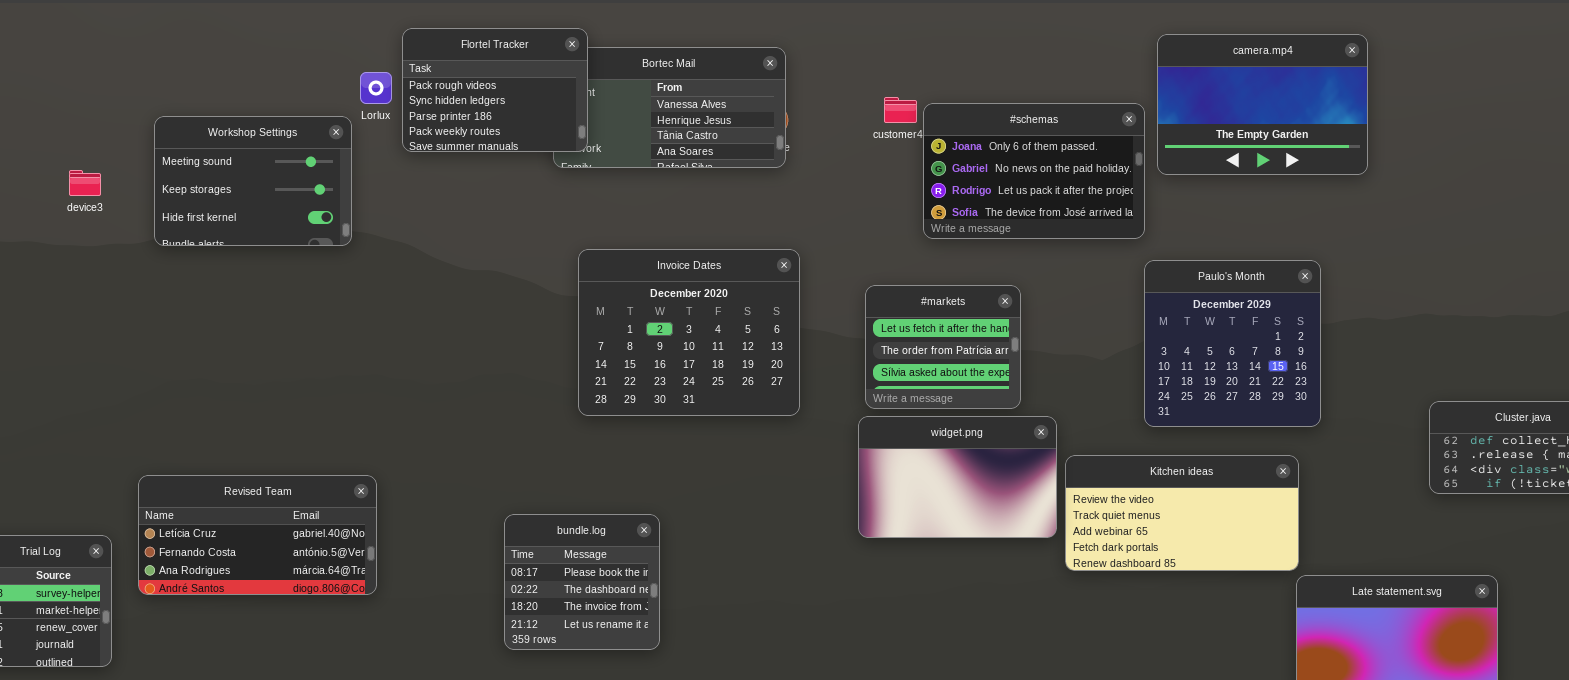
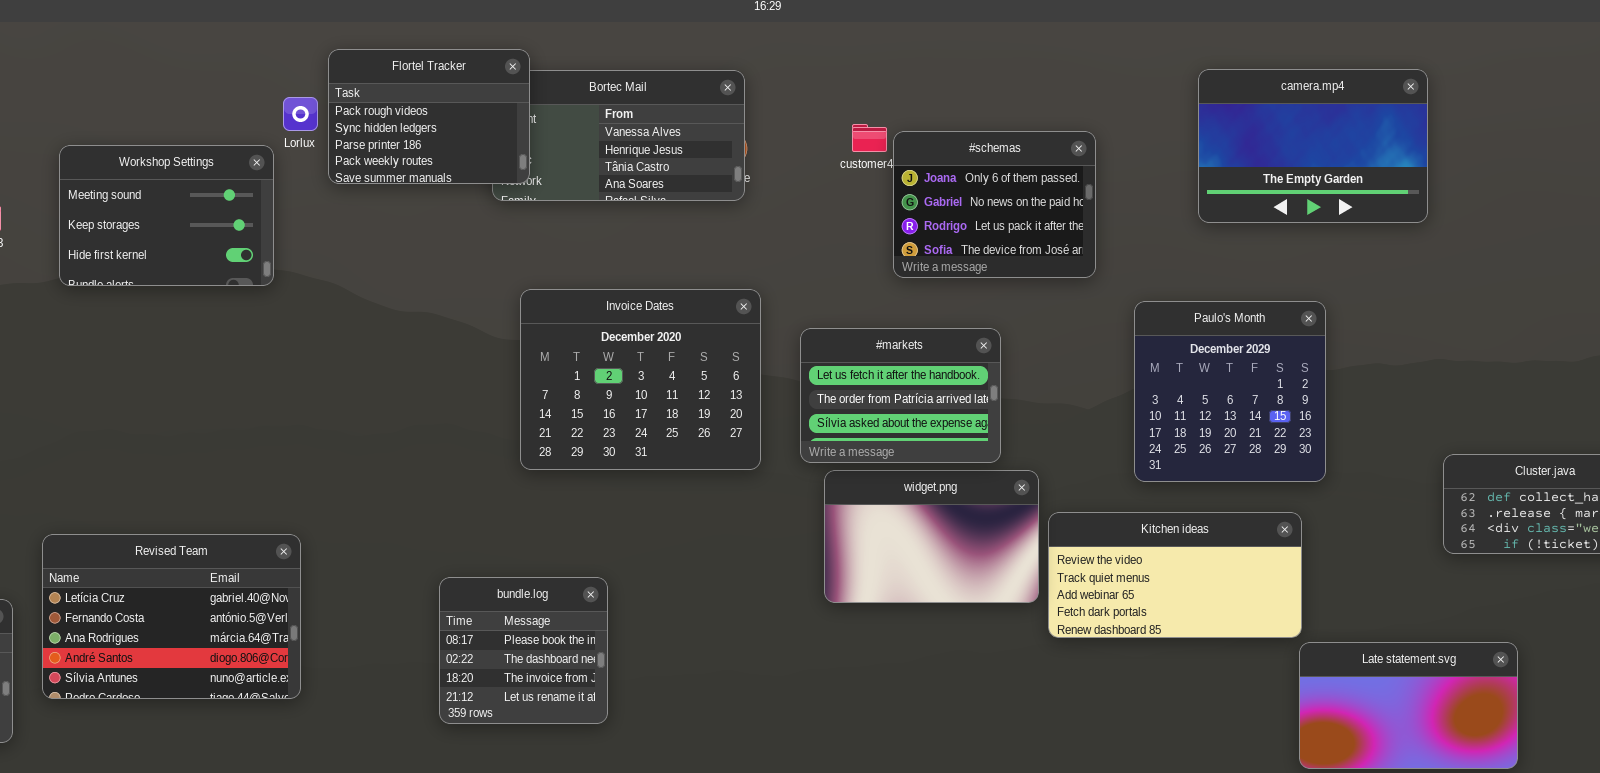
camera.mp4: [1157,34,1368,175] -> [1198,69,1428,223], moved
#schemas: [923,103,1145,239] -> [893,131,1096,278], resized
#markets: [865,285,1021,409] -> [800,328,1001,463], resized
Revised Team: [138,475,377,595] -> [42,534,301,699], resized

